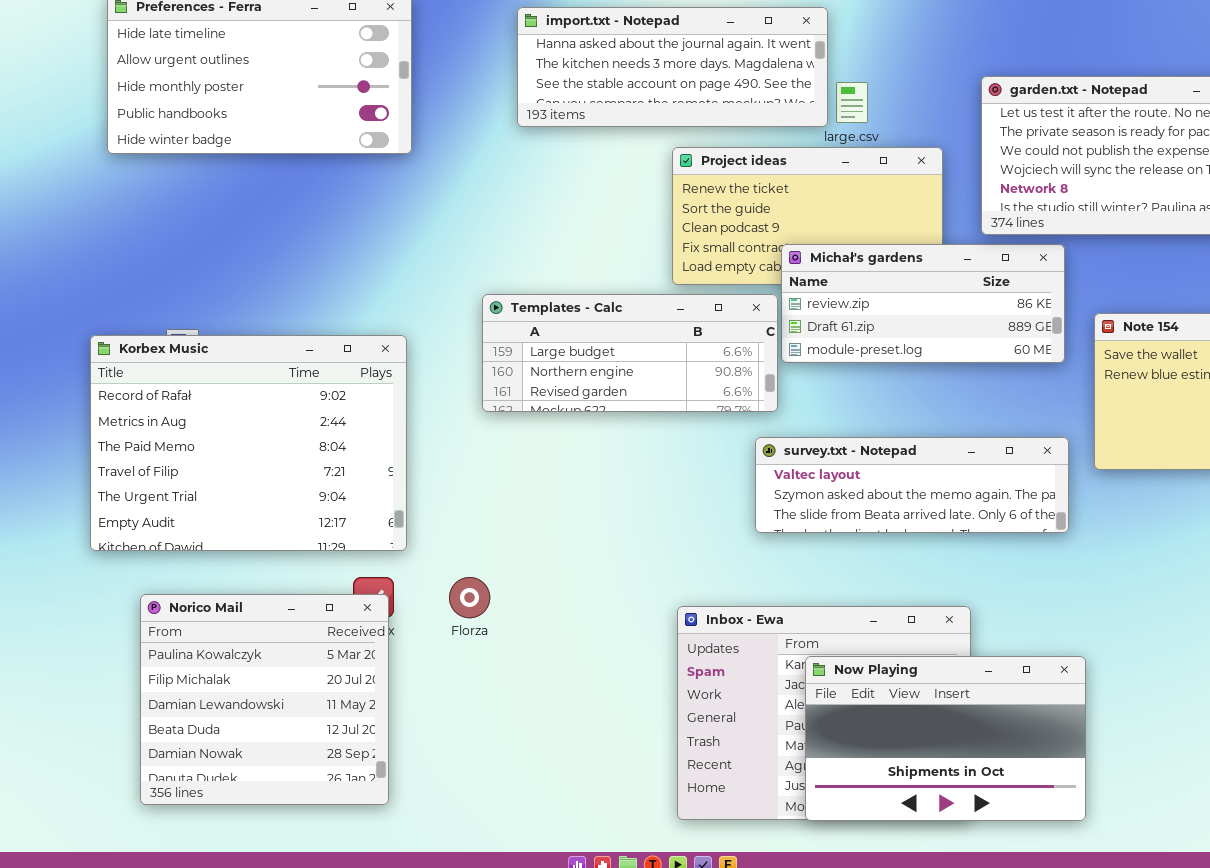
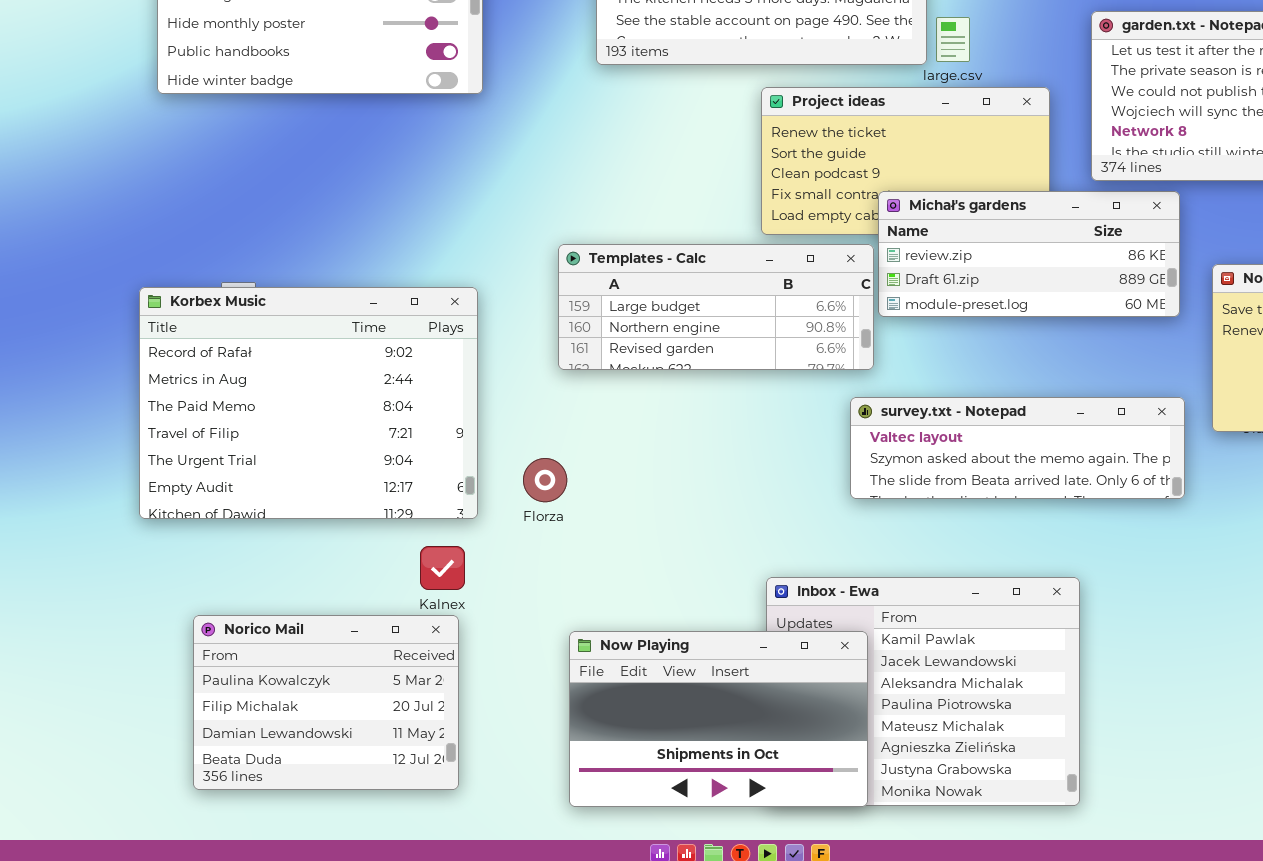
Florza: [449,577,490,618] -> [523,458,567,502], moved
Norico Mail: [140,594,389,805] -> [193,615,459,790], resized
Now Playing: [805,656,1086,821] -> [569,631,868,807], moved

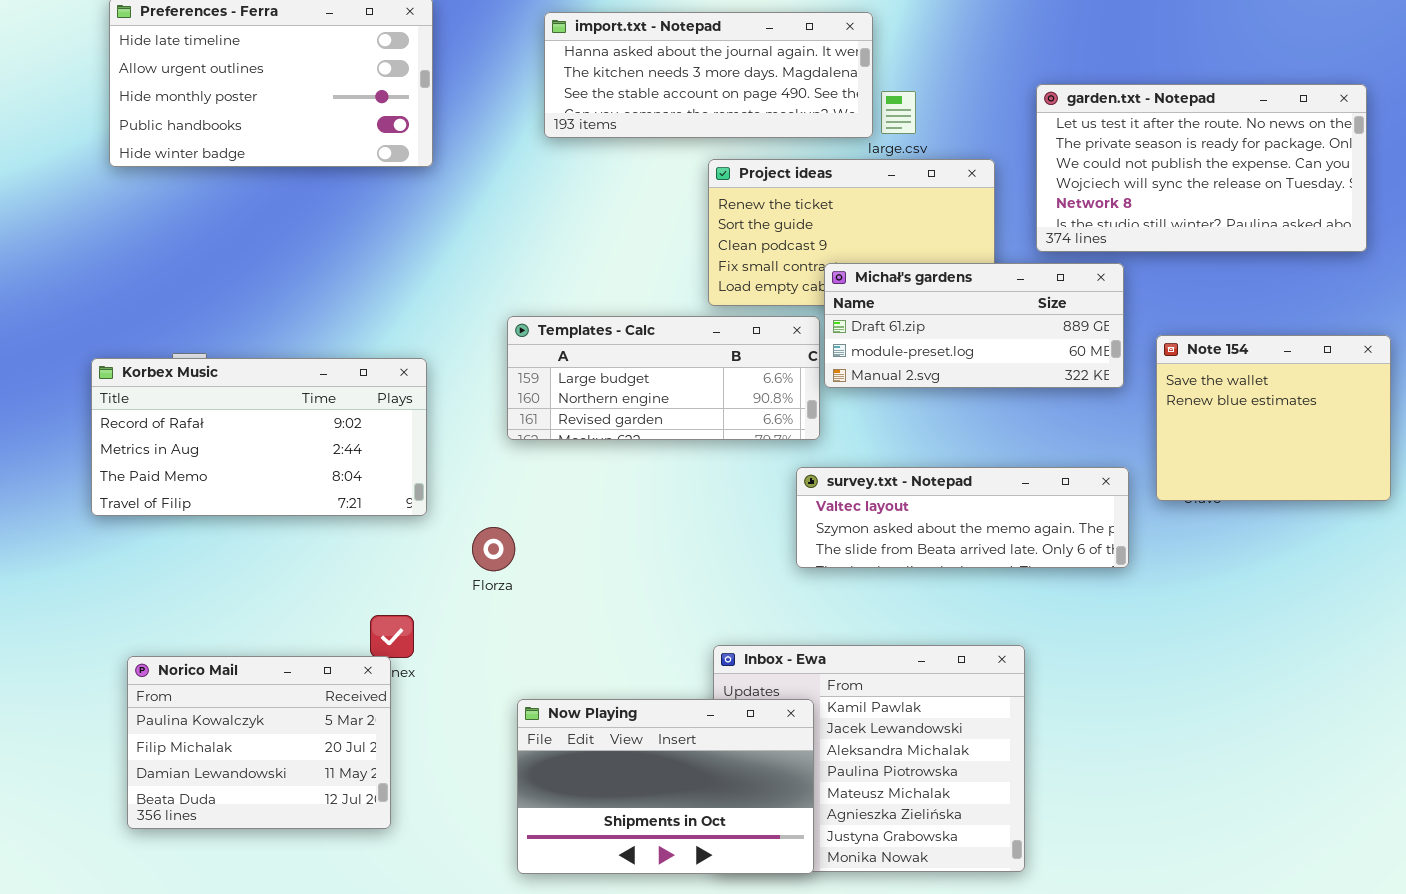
Michał's gardens: [878,191,1180,317] -> [824,263,1124,388], scrolled down 1 row
Korbex Music: [139,287,478,519] -> [91,358,427,516], resized
Norico Mail: [193,615,459,790] -> [127,656,391,829], moved

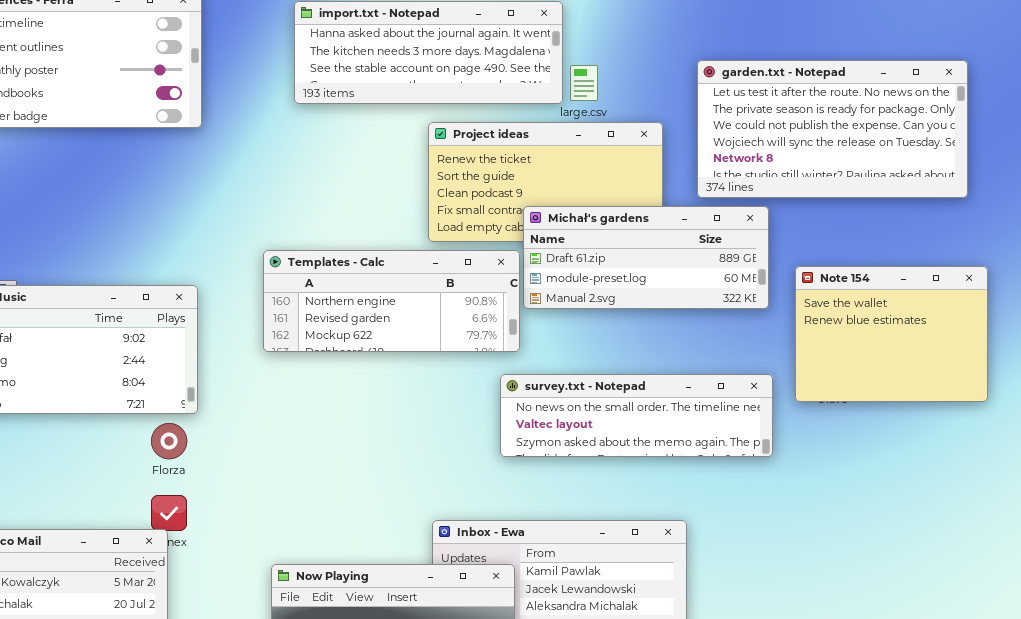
Templates - Calc: [507,316,820,440] -> [263,250,520,352], scrolled down 1 row
survey.txt - Notepad: [796,467,1129,568] -> [500,374,773,457], scrolled up 1 row
Florza: [472,527,515,571] -> [151,423,187,459], moved

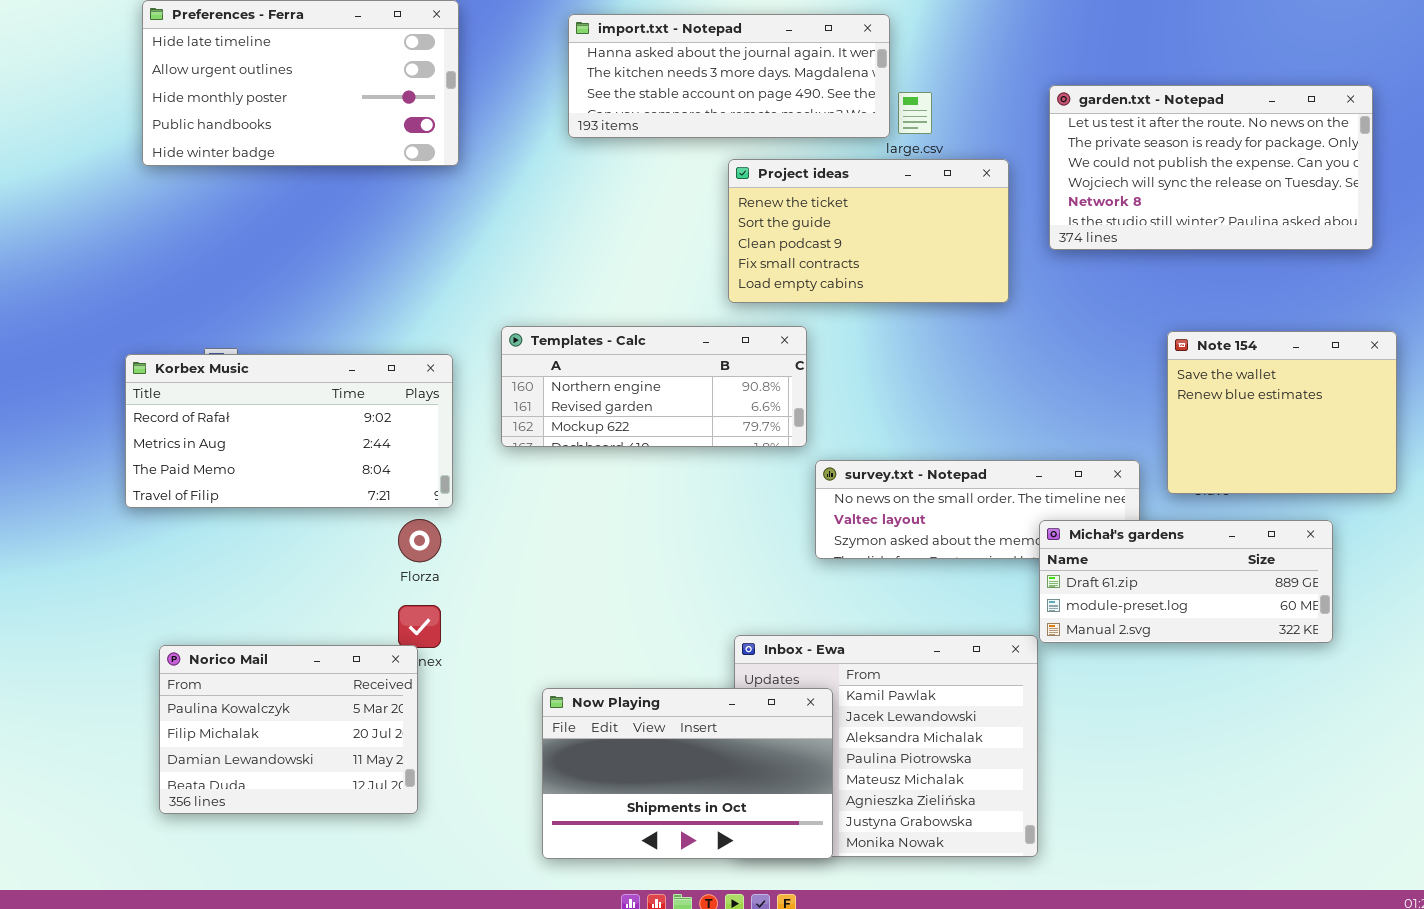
Michał's gardens: [523,206,769,309] -> [1039,520,1333,643], moved
Templates - Calc: [263,250,520,352] -> [501,326,807,447], moved

